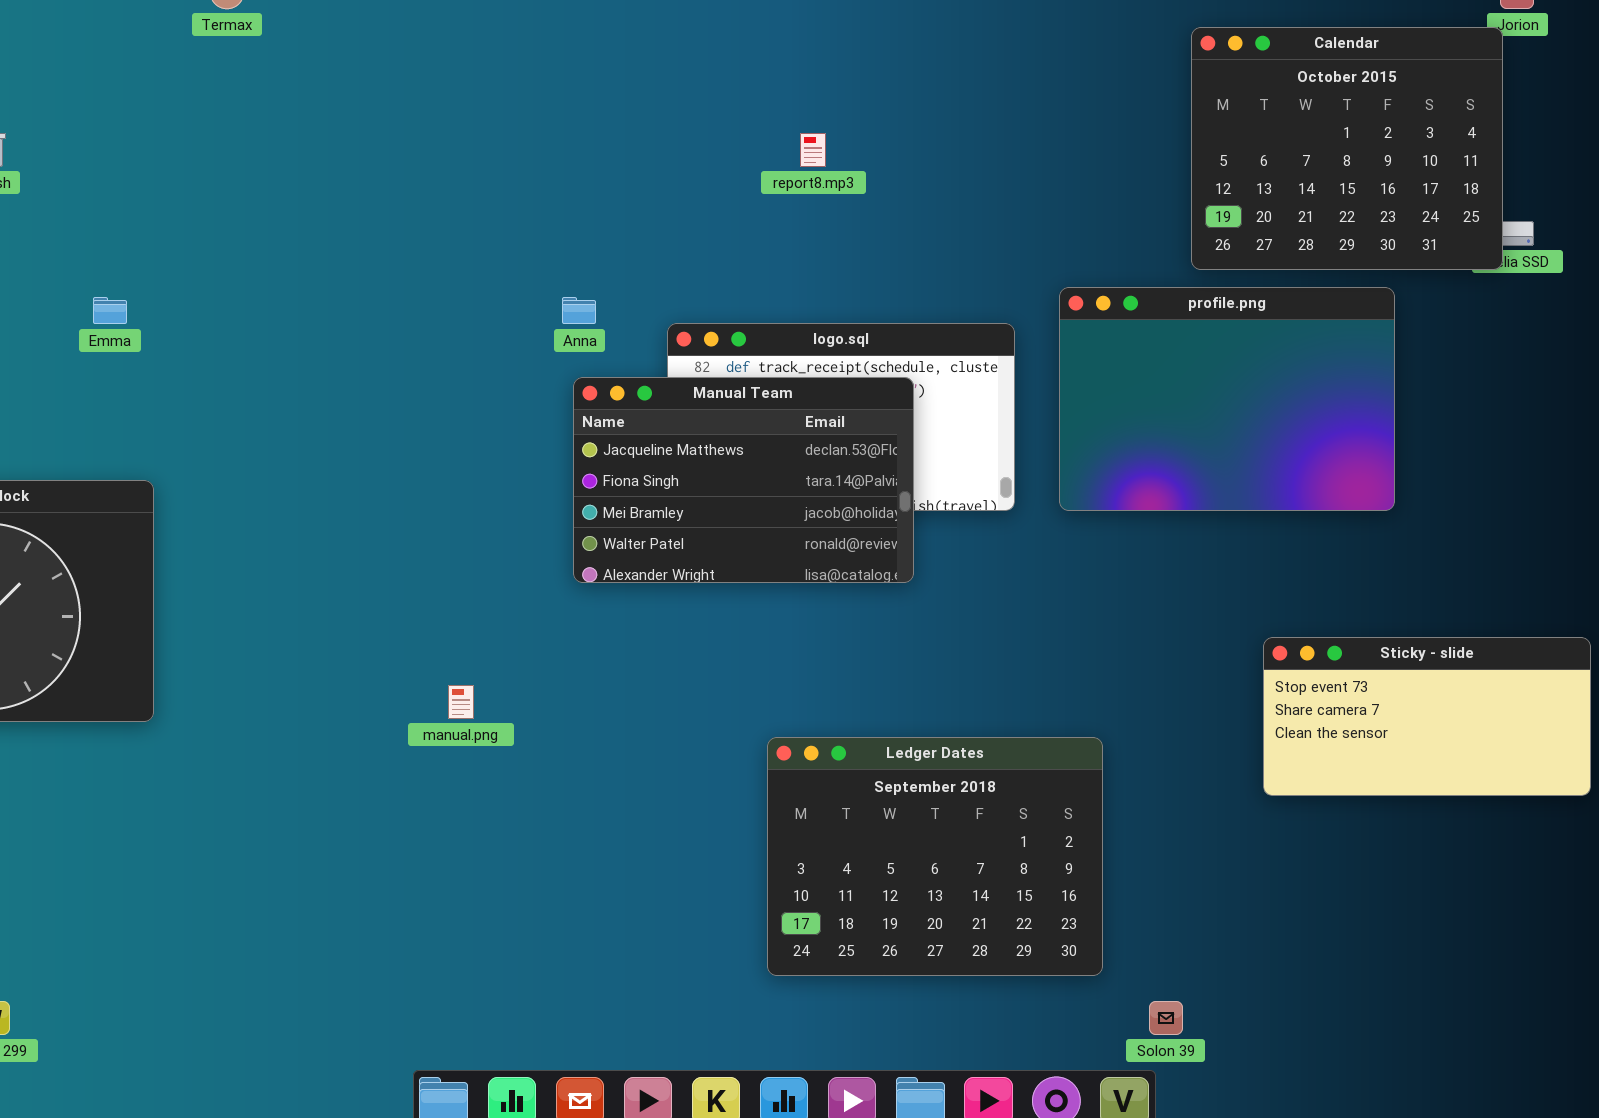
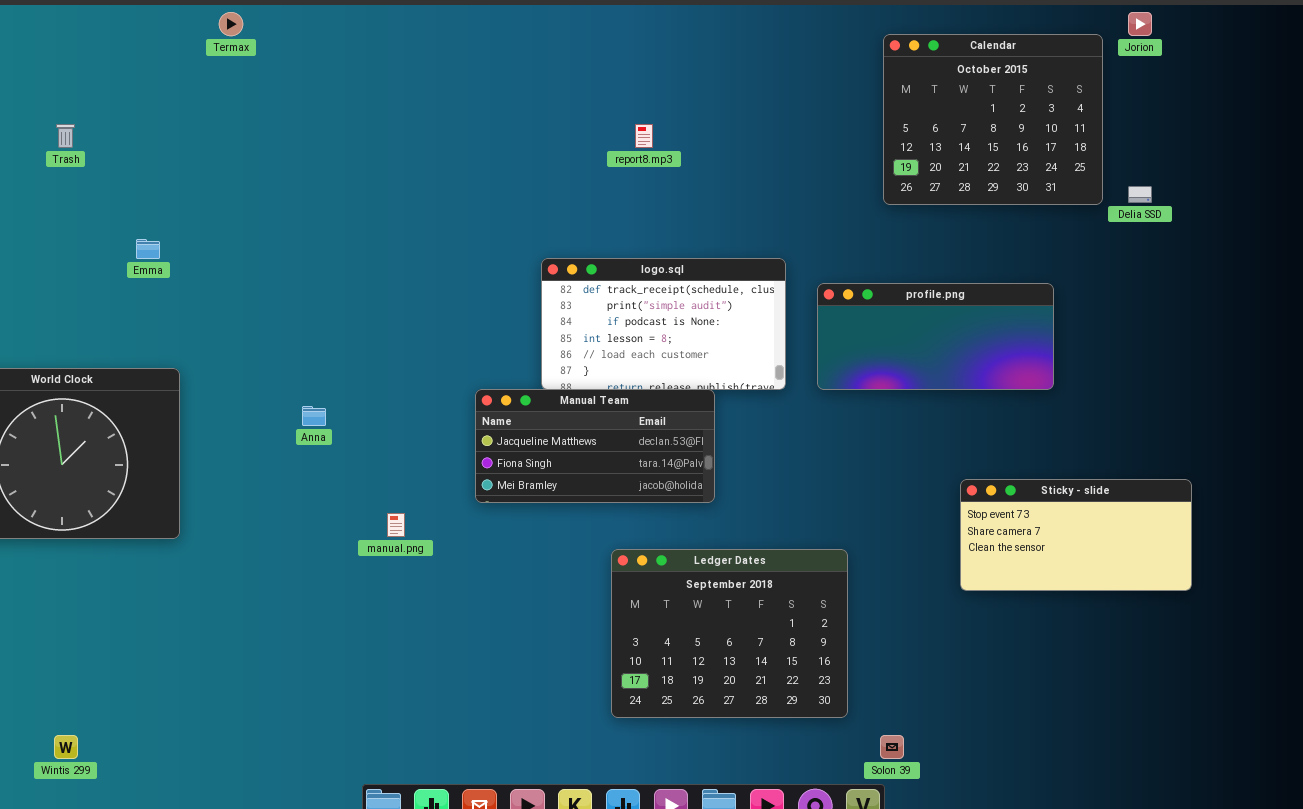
Calendar: [1191,27,1503,270] -> [883,34,1103,205], moved
profile.png: [1059,287,1395,511] -> [817,283,1054,390], resized
Anna: [562,297,596,324] -> [302,406,326,426], moved
Manual Team: [573,377,914,583] -> [475,389,715,503], moved, resized

